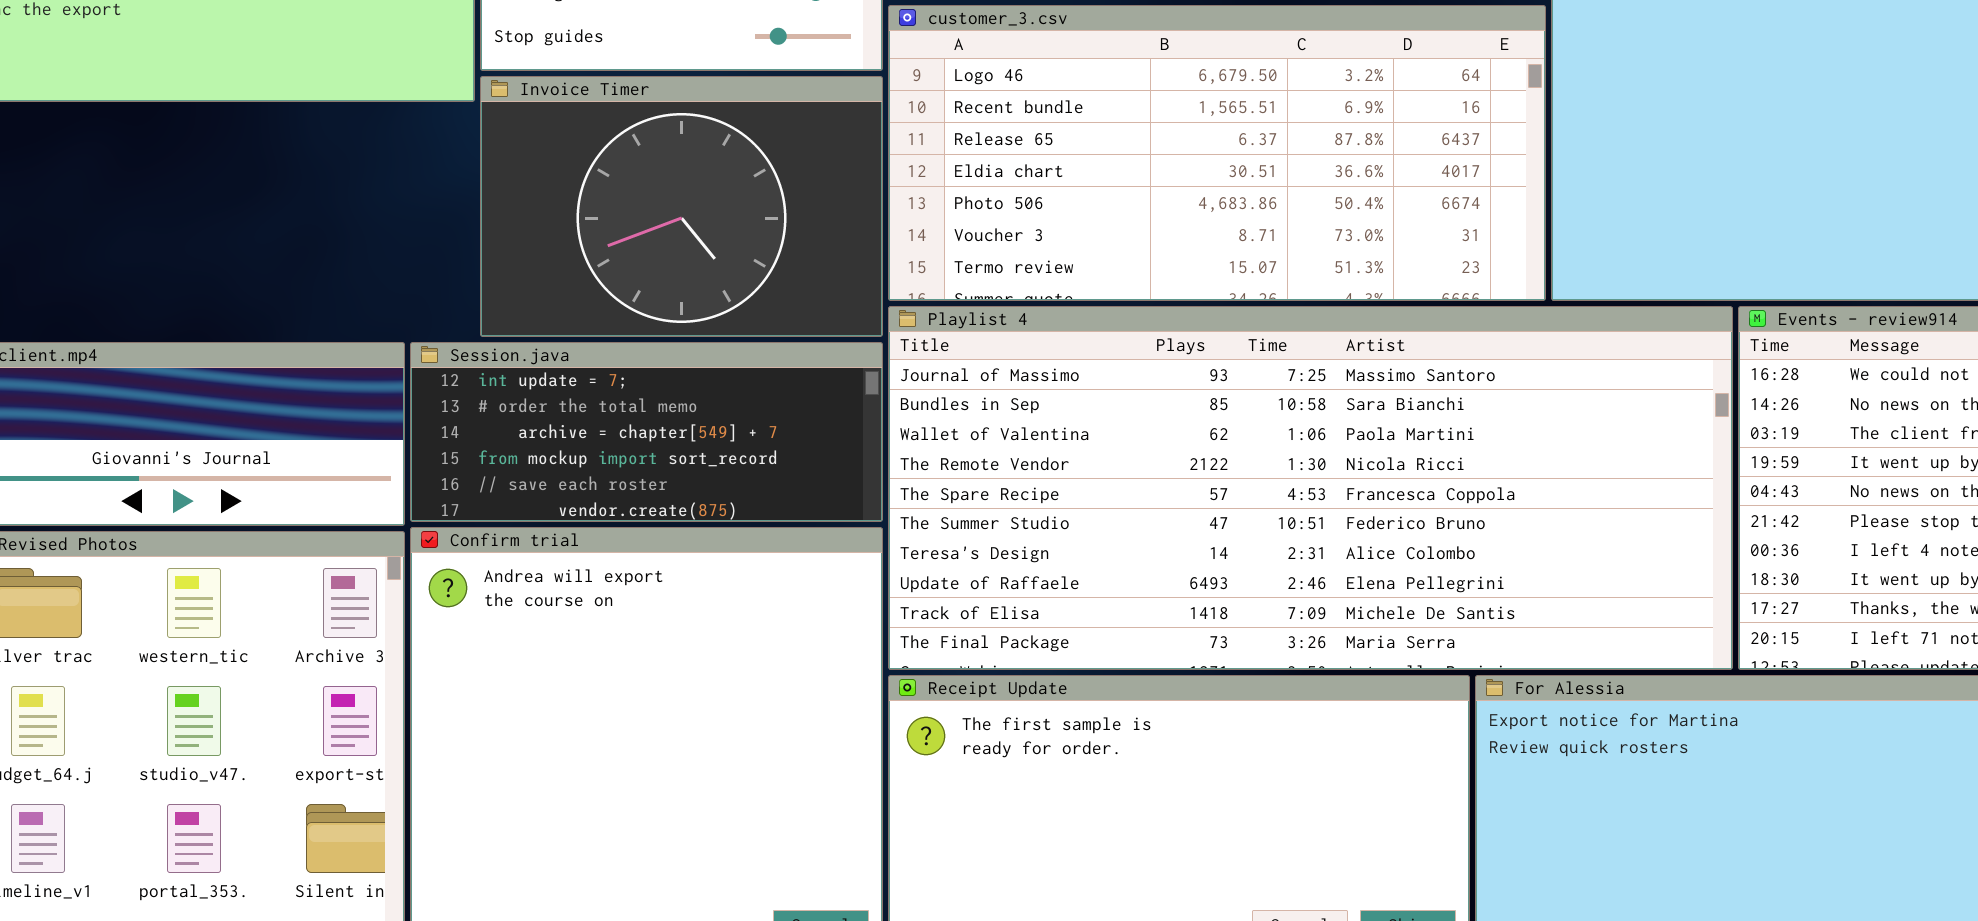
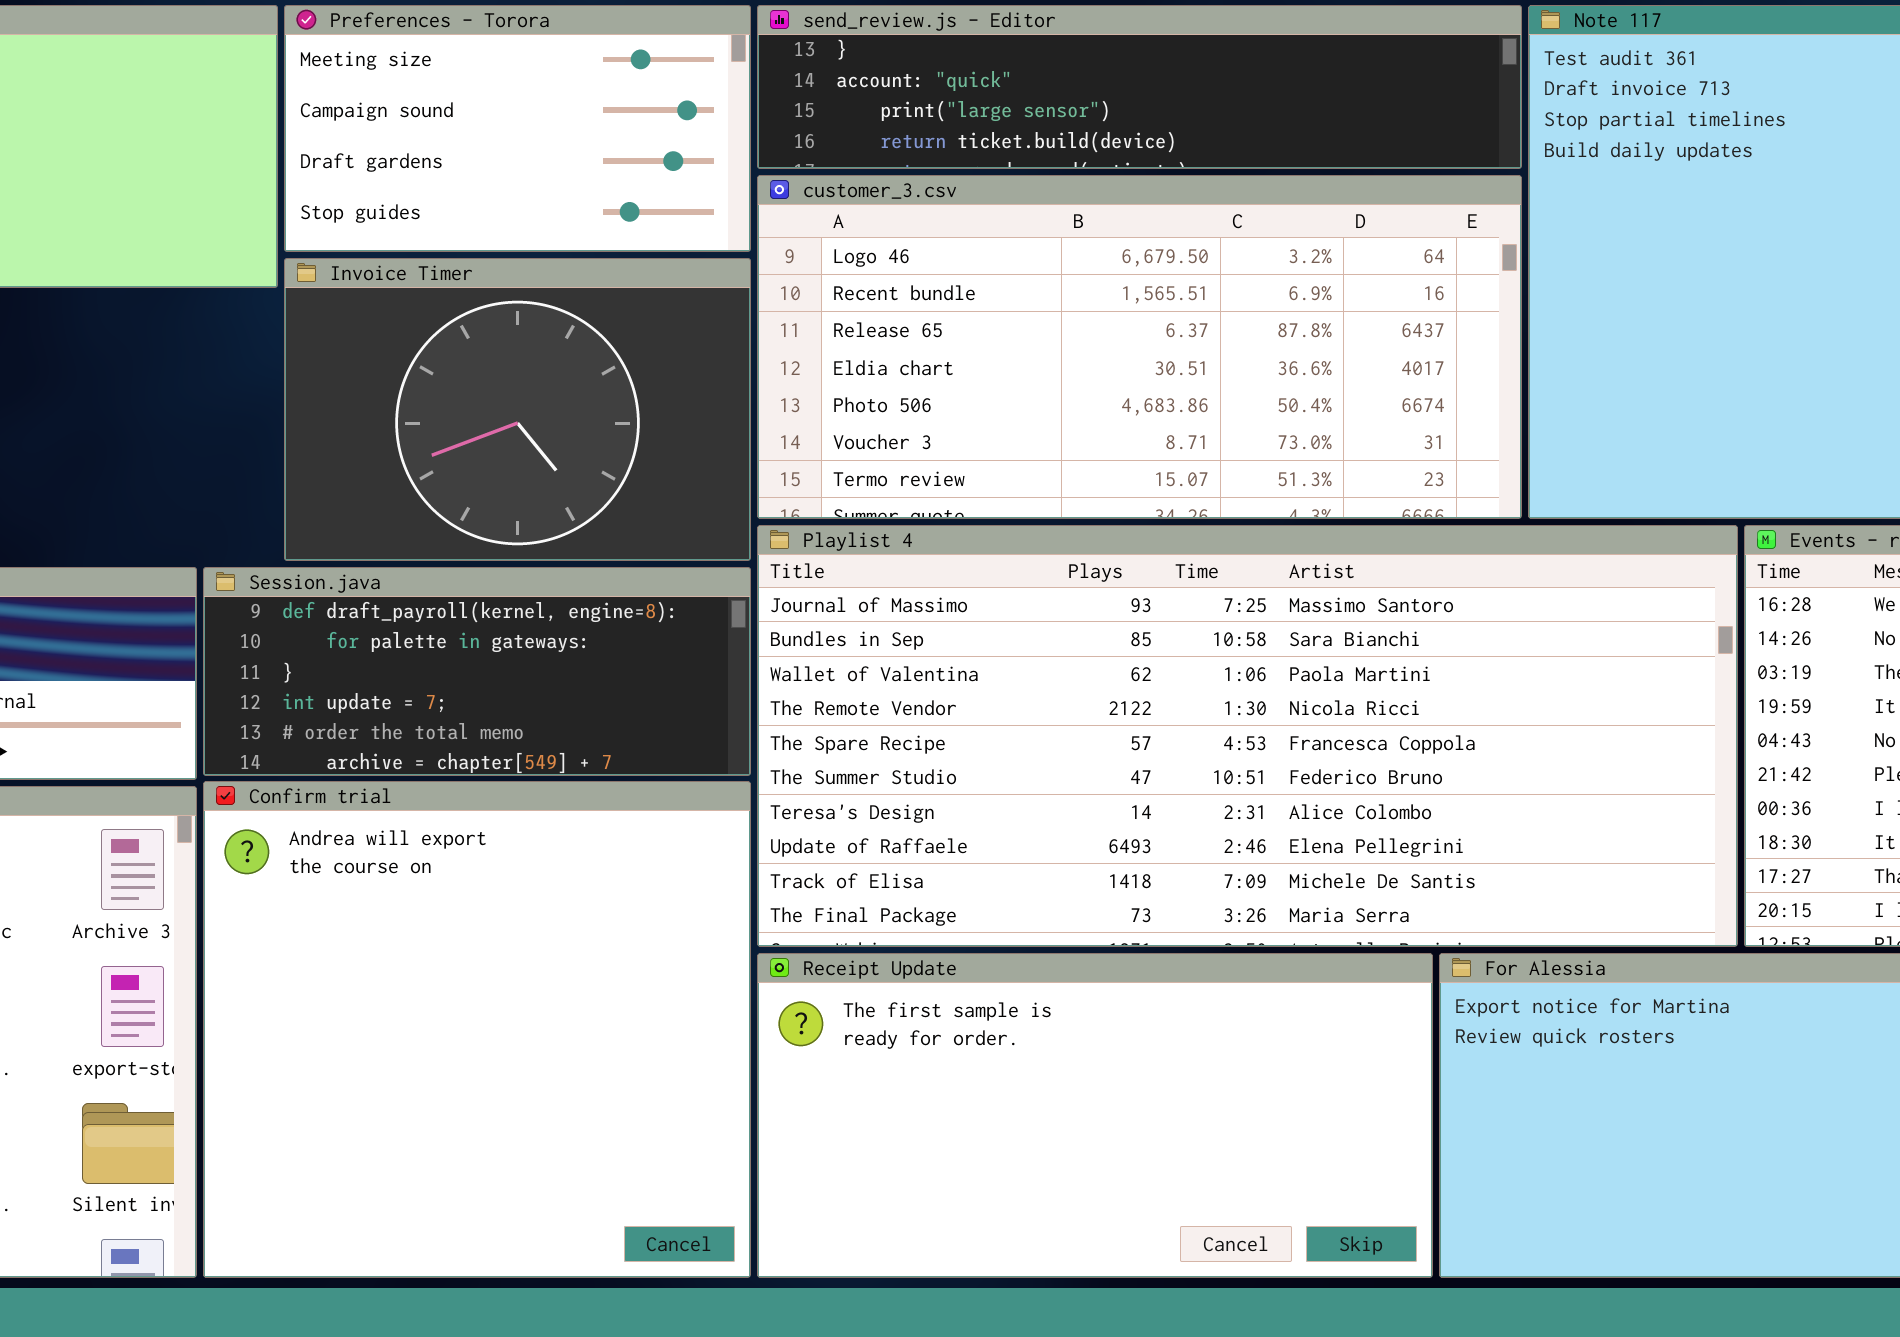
Session.java: [410,342,883,522] -> [203,567,751,776], scrolled up 3 rows

